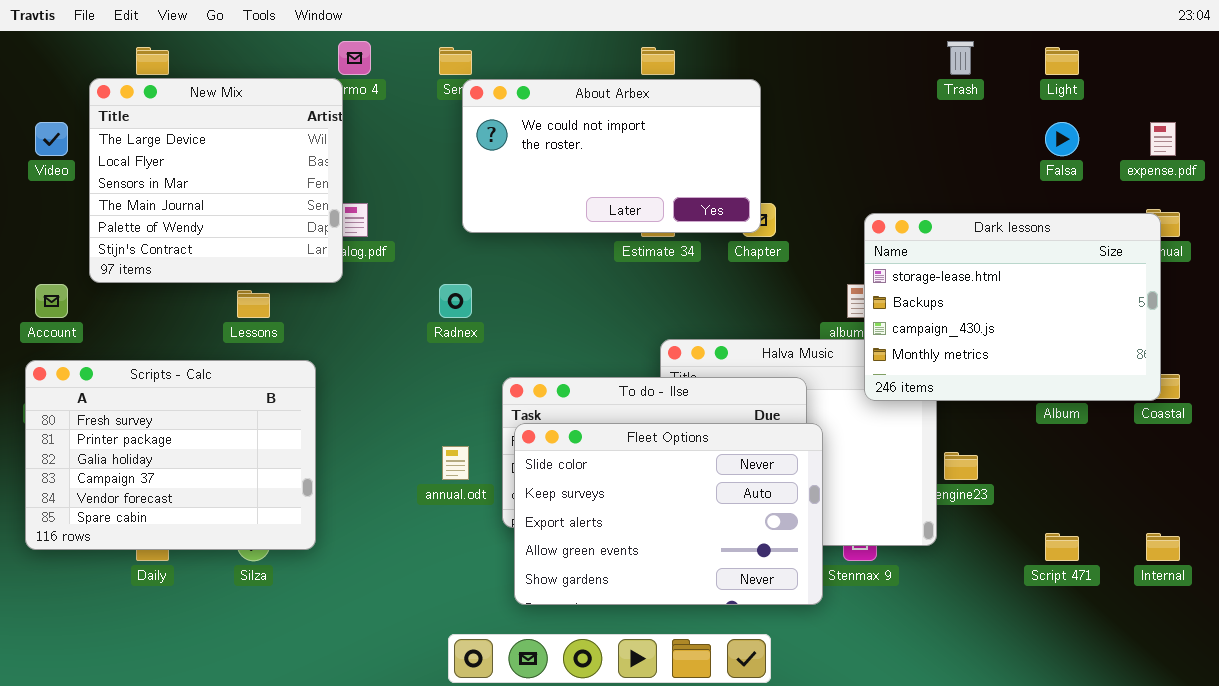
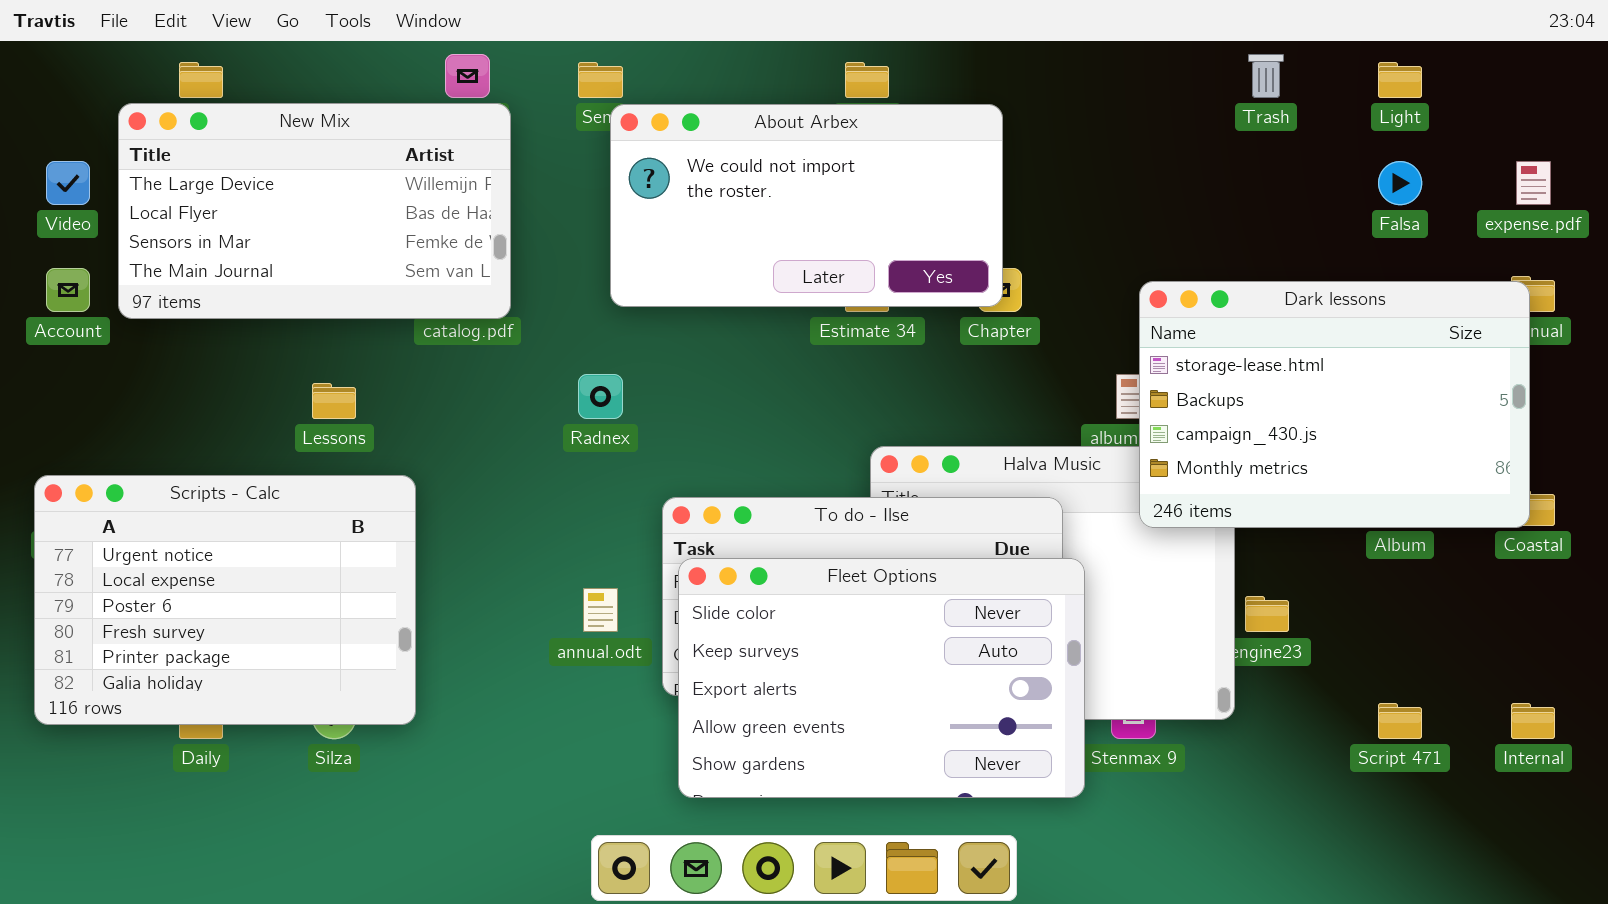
New Mix: [89,78,343,283] -> [118,103,511,319], resized
Account: [35,284,68,318] -> [46,268,90,312], moved
Scripts - Calc: [25,360,316,550] -> [34,475,416,725], scrolled up 3 rows

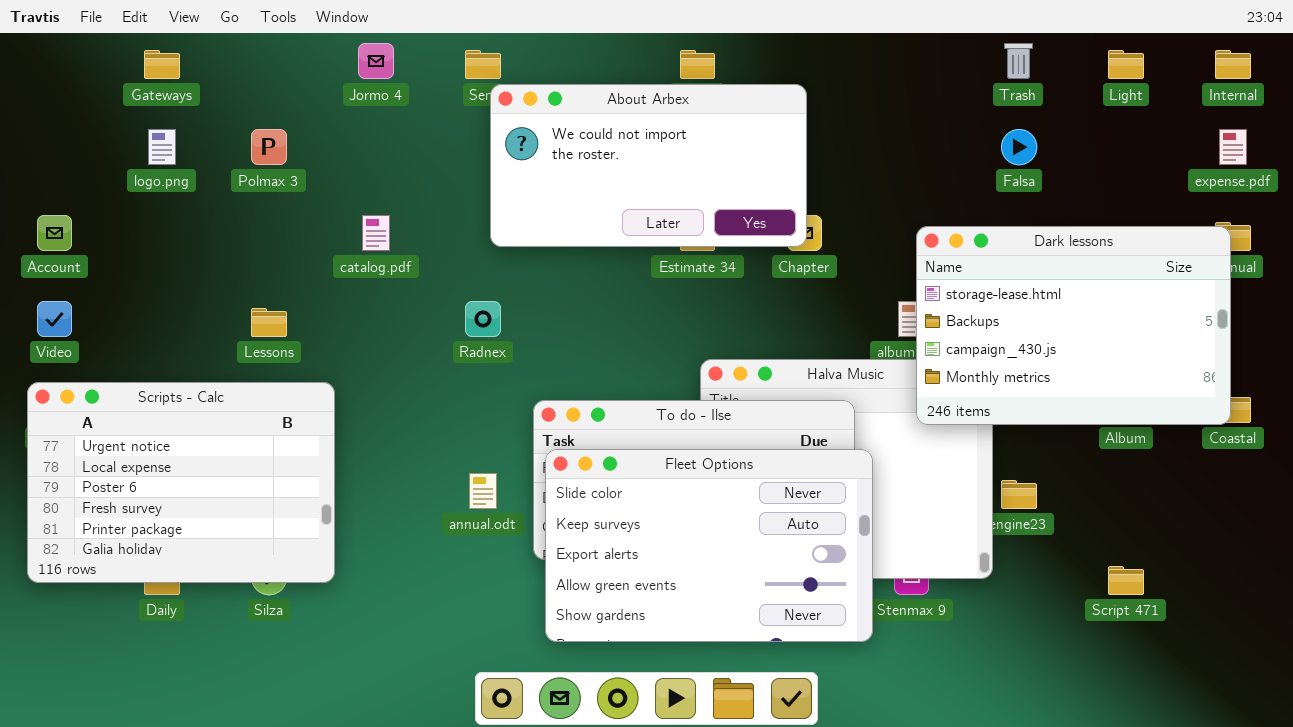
New Mix: [118,103,511,319] -> none, closed
Video: [46,161,90,205] -> [37,301,72,337], moved
Falsa: [1378,161,1422,205] -> [1001,129,1037,165], moved
Internal: [1511,703,1555,739] -> [1215,50,1251,79], moved

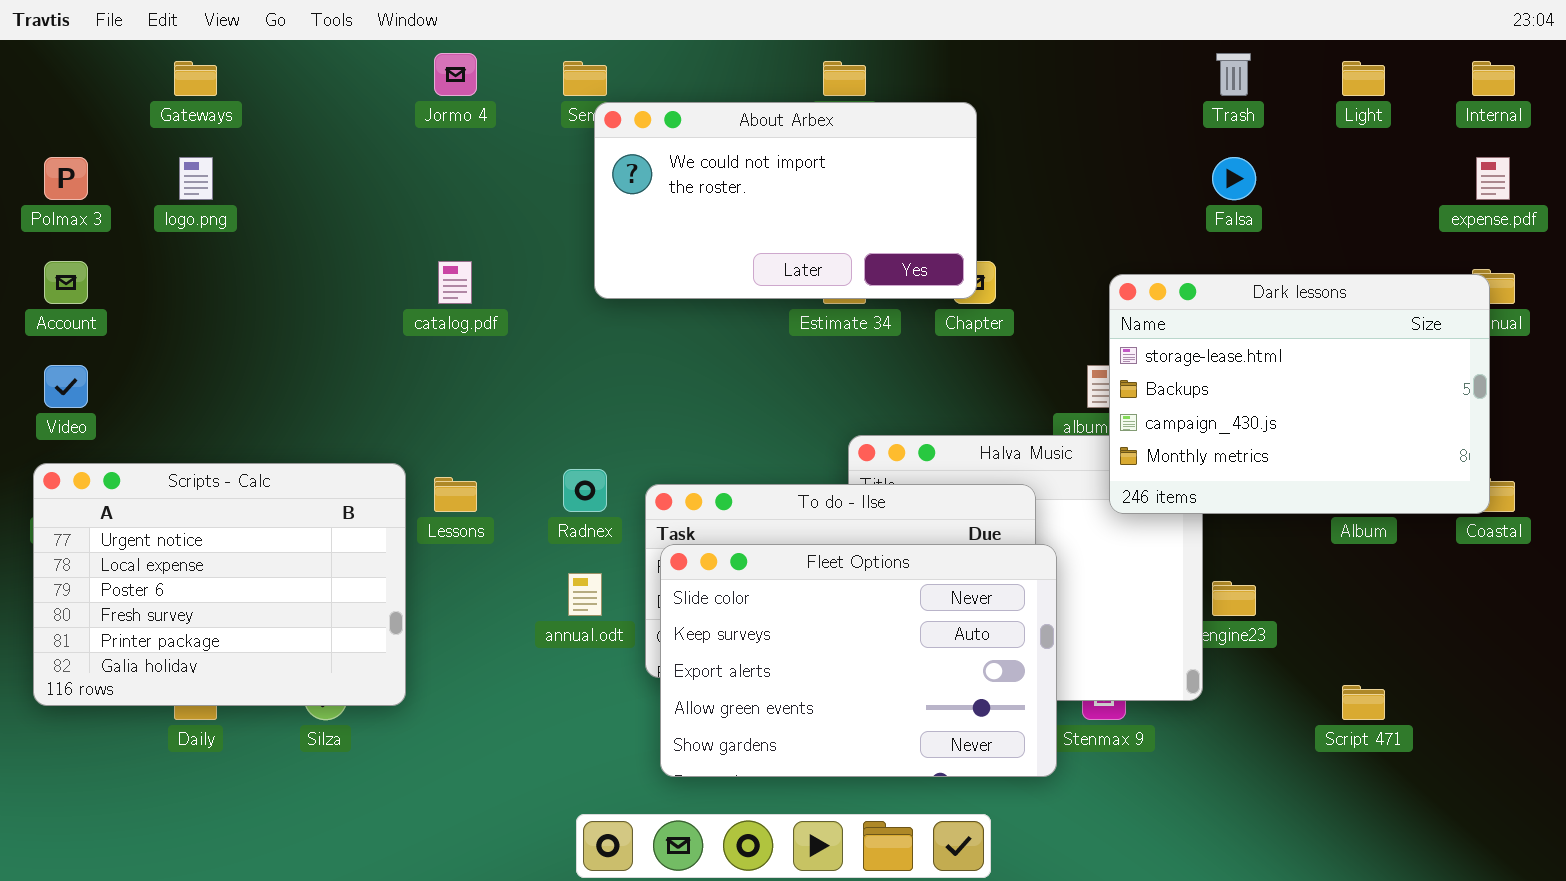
Polmax 3: [251,129,287,165] -> [44,157,88,200], moved
Radnex: [465,301,501,337] -> [563,469,607,512], moved
Lessons: [251,308,287,337] -> [434,477,477,512], moved

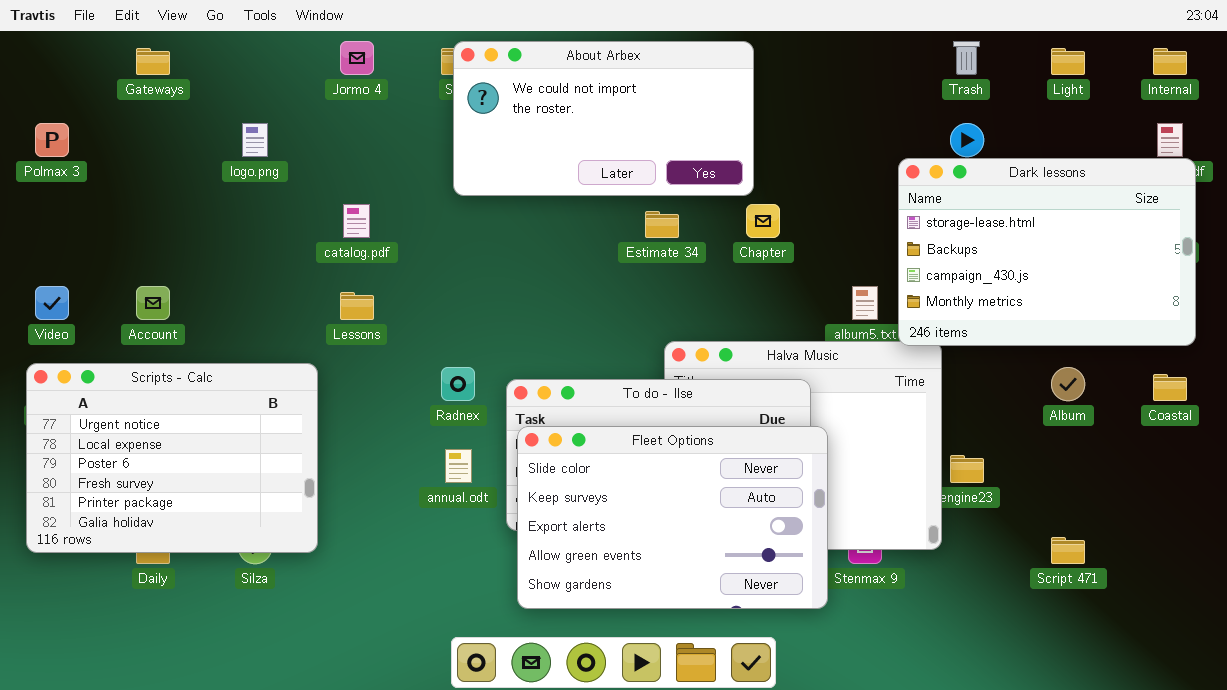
About Arbex: [594,102,977,299] -> [453,41,754,196], moved
logo.png: [179,157,213,200] -> [242,123,268,157], moved
Account: [44,261,88,304] -> [136,286,170,320], moved
Dark lessons: [1109,274,1490,514] -> [898,158,1196,346], moved
Lessons: [434,477,477,512] -> [340,292,374,320], moved

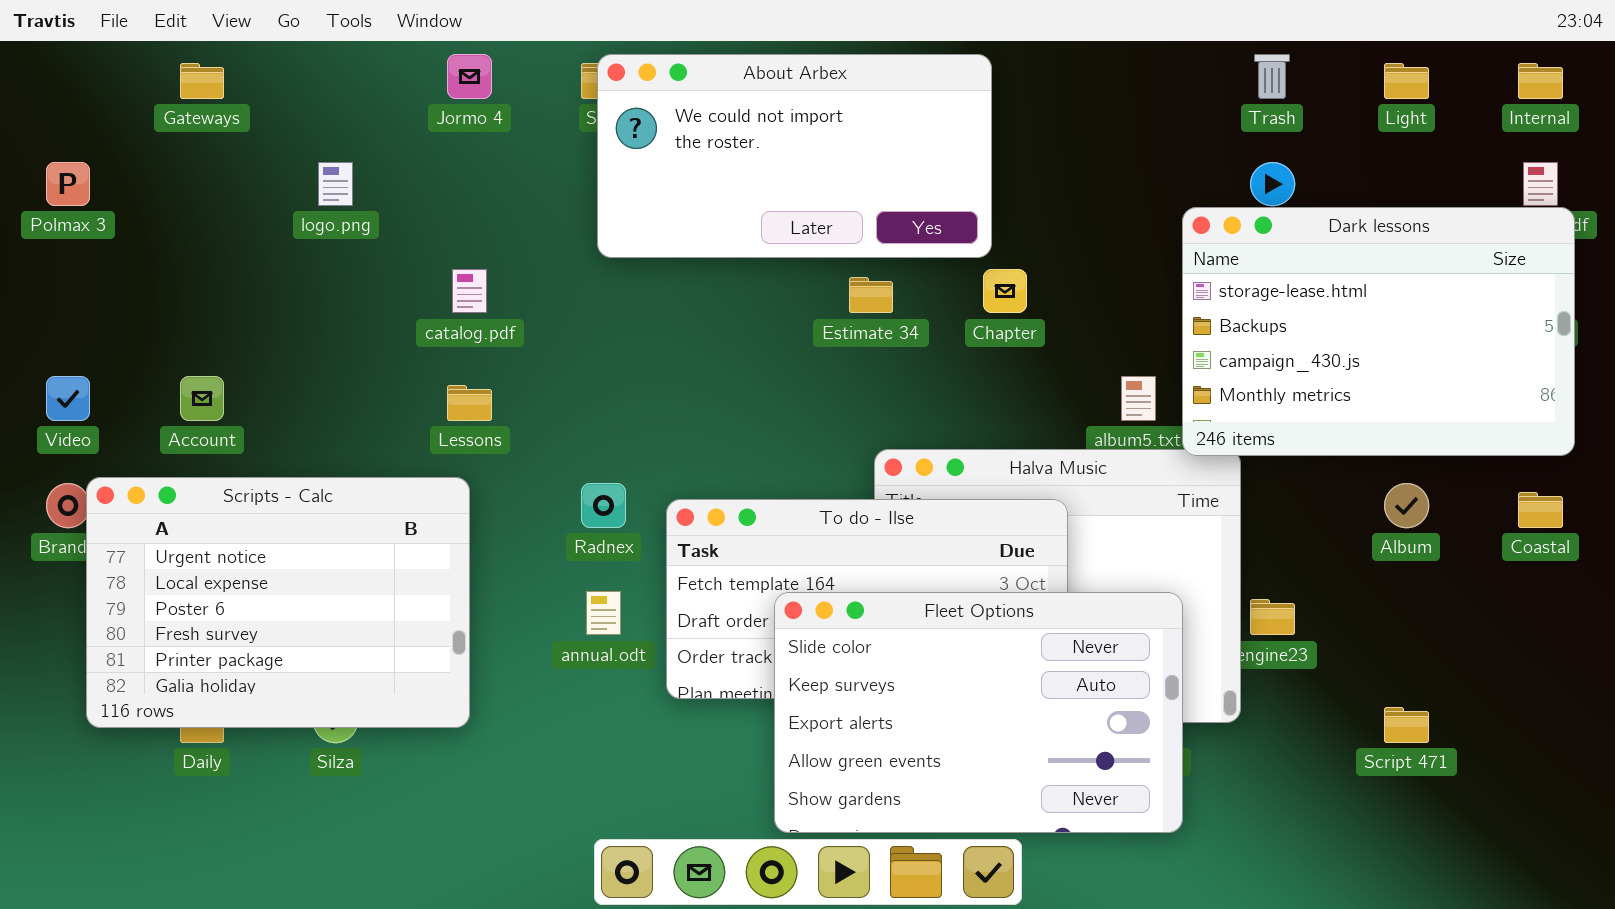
Scripts - Calc: [26,363,318,553] -> [86,477,470,728], moved
Fleet Options: [517,426,828,609] -> [774,592,1183,833], moved

